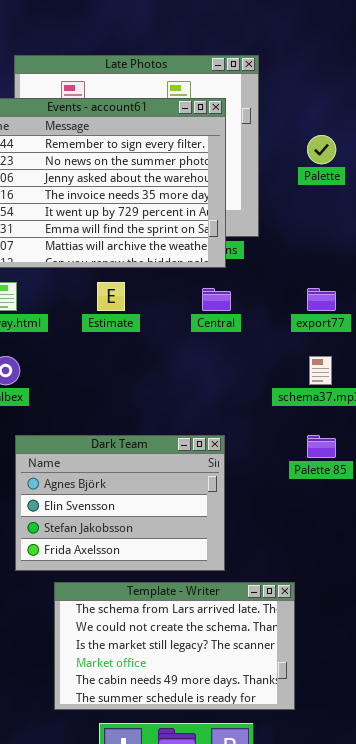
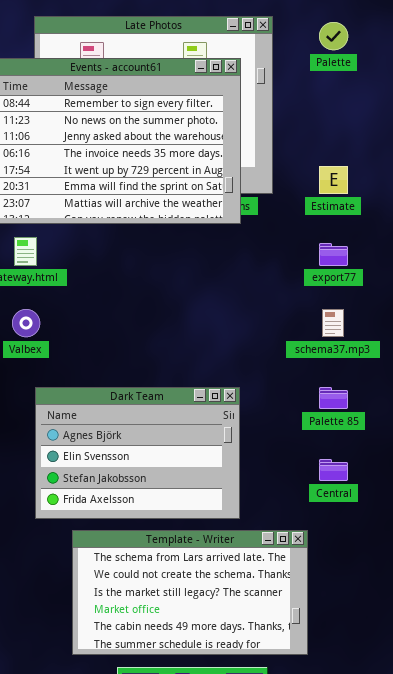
Palette: [307,135,336,164] -> [319,22,348,50], moved
Estimate: [97,282,125,311] -> [319,166,348,194], moved
Central: [202,288,231,311] -> [319,459,348,481], moved

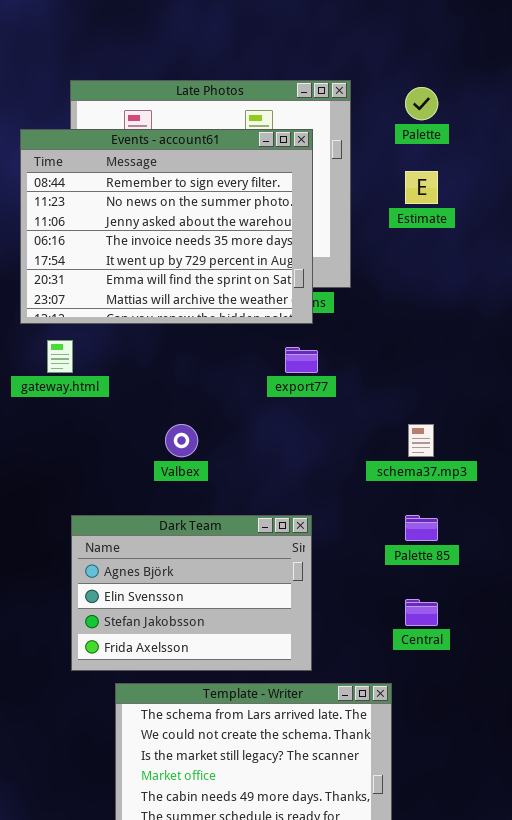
Estimate: [319,166,348,194] -> [405,171,438,204], moved
export77: [319,243,348,266] -> [285,347,318,373], moved
Valbex: [12,309,40,337] -> [165,424,198,457], moved

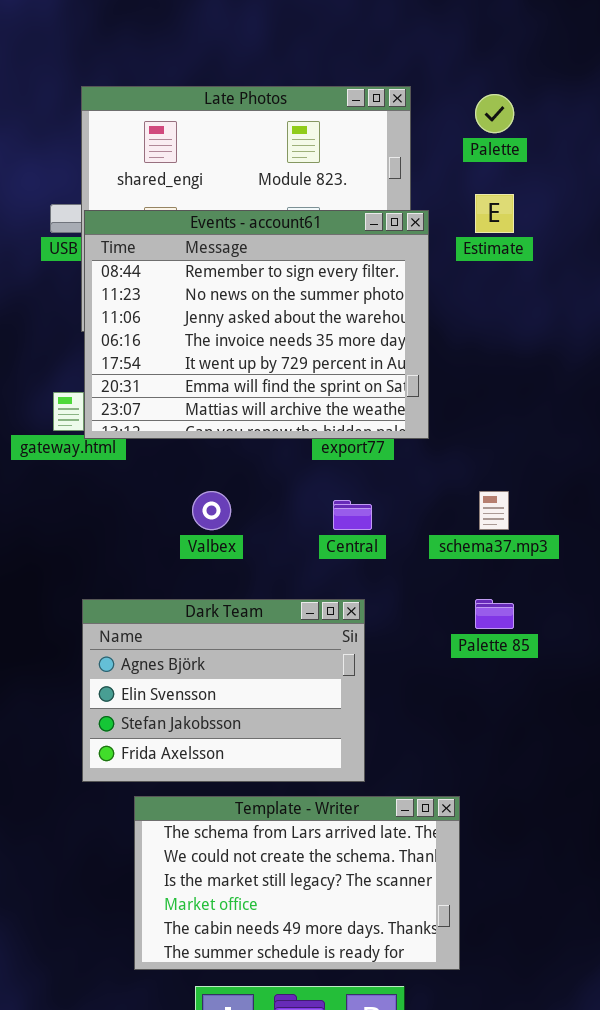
Events - account61: [20,129,313,324] -> [84,210,429,439], moved
Central: [405,599,438,626] -> [333,500,372,530], moved

